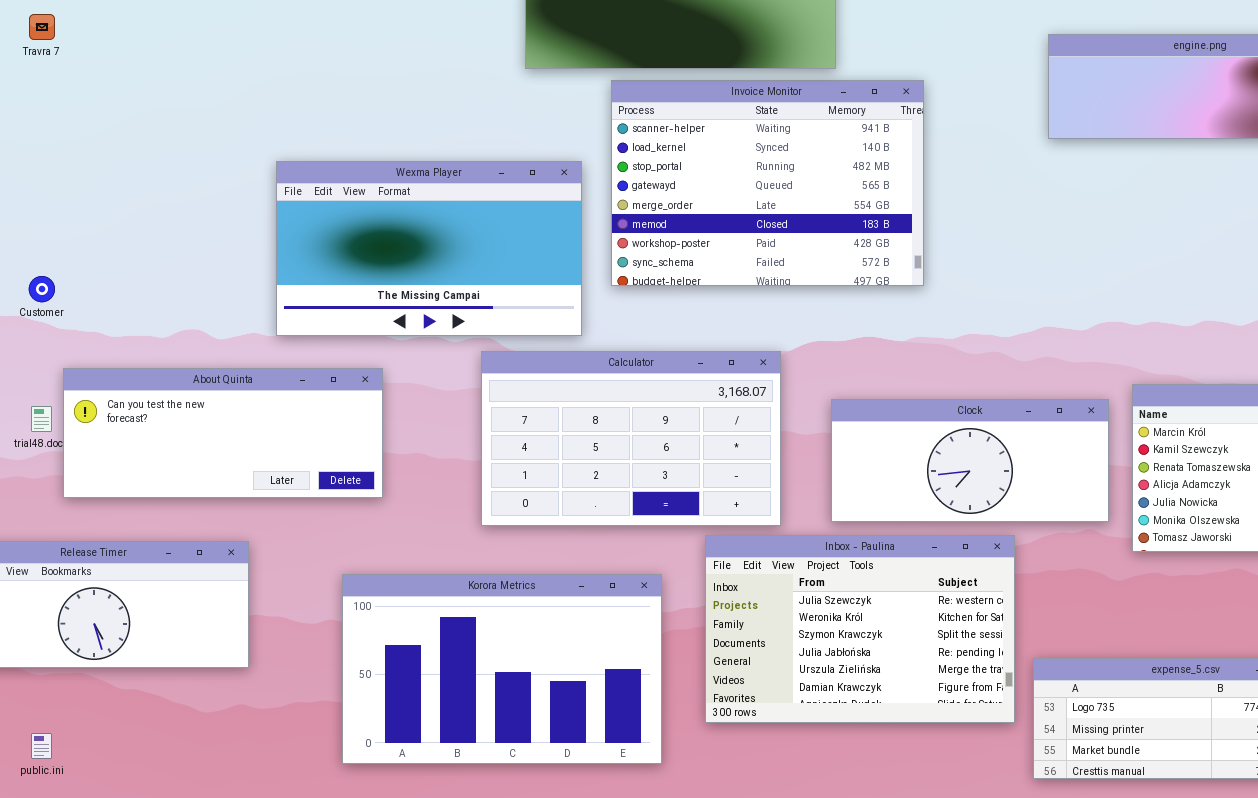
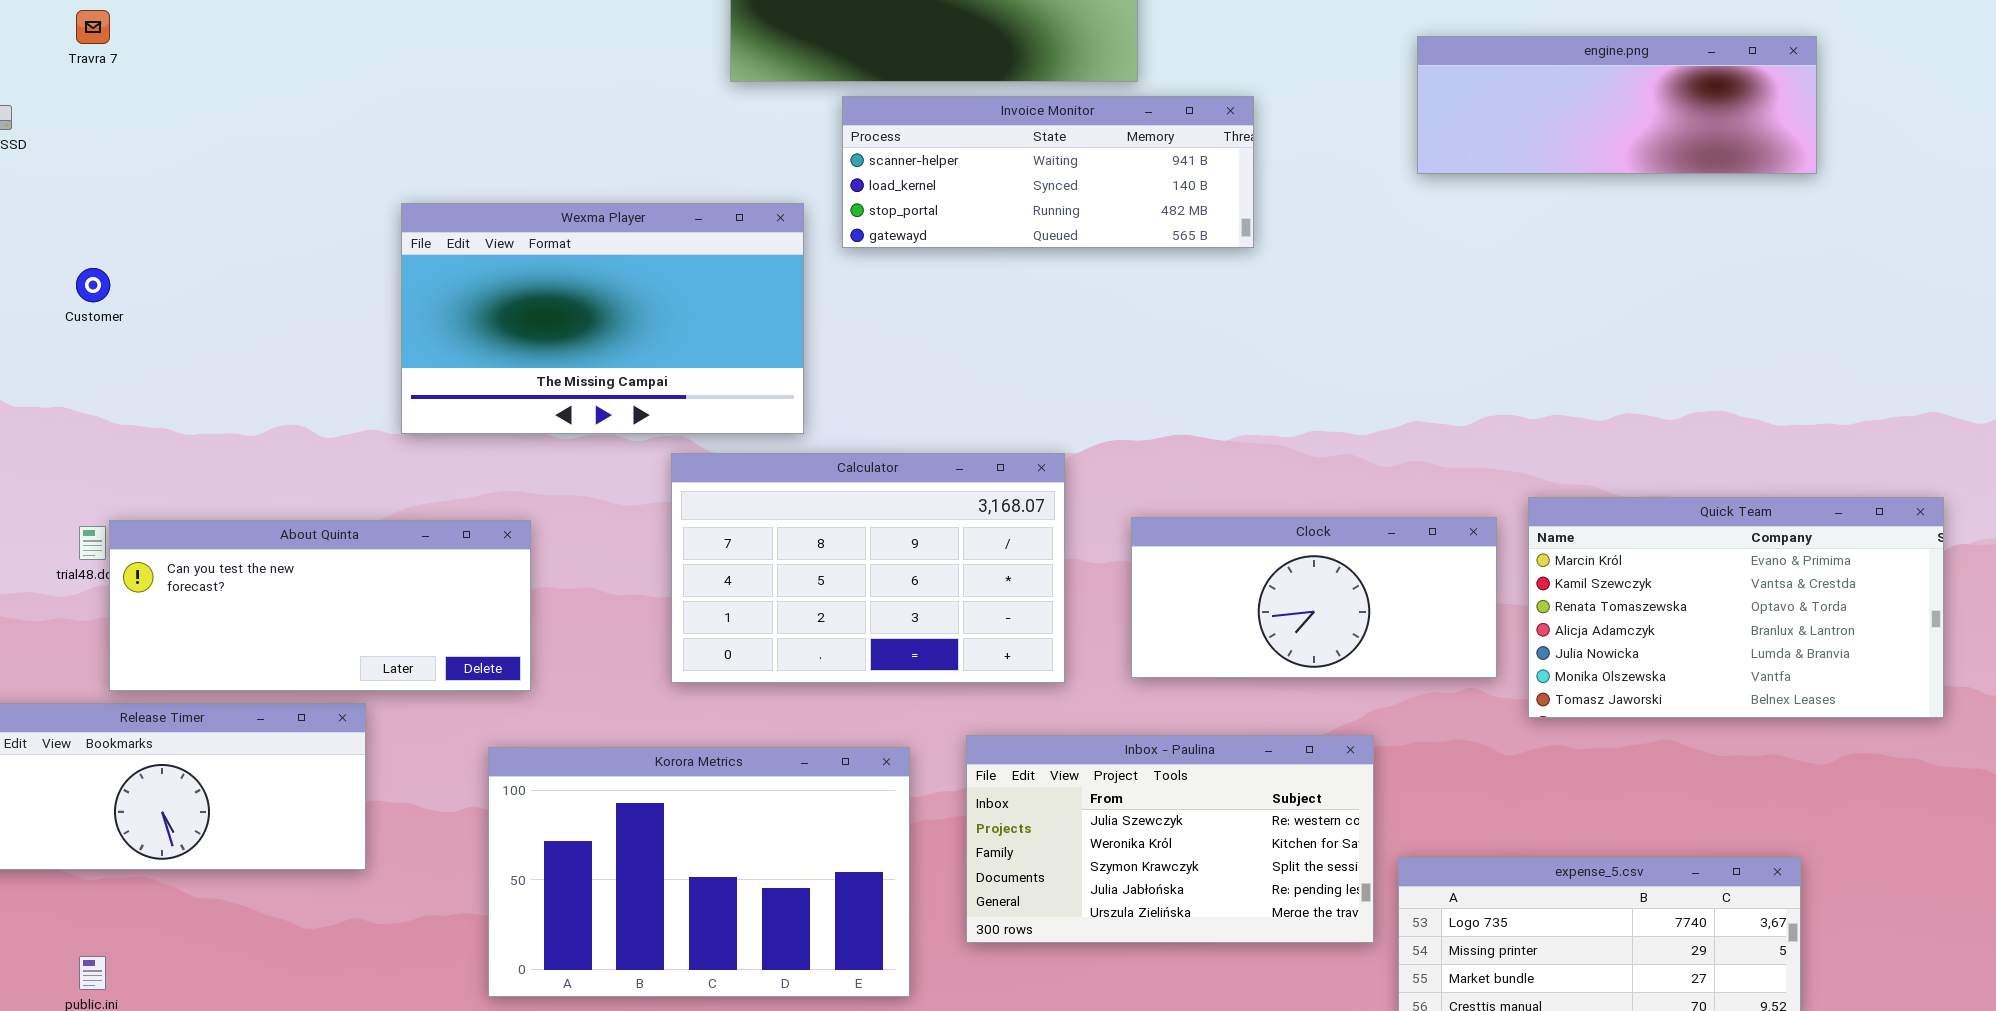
Invoice Monitor: [611,80,924,286] -> [842,96,1254,248], resized
Customer: [29,276,55,302] -> [76,268,110,302], moved
About Quinta: [63,368,383,498] -> [109,520,531,691], moved
Inbox - Paulina: [705,535,1015,723] -> [966,735,1374,943], resized

